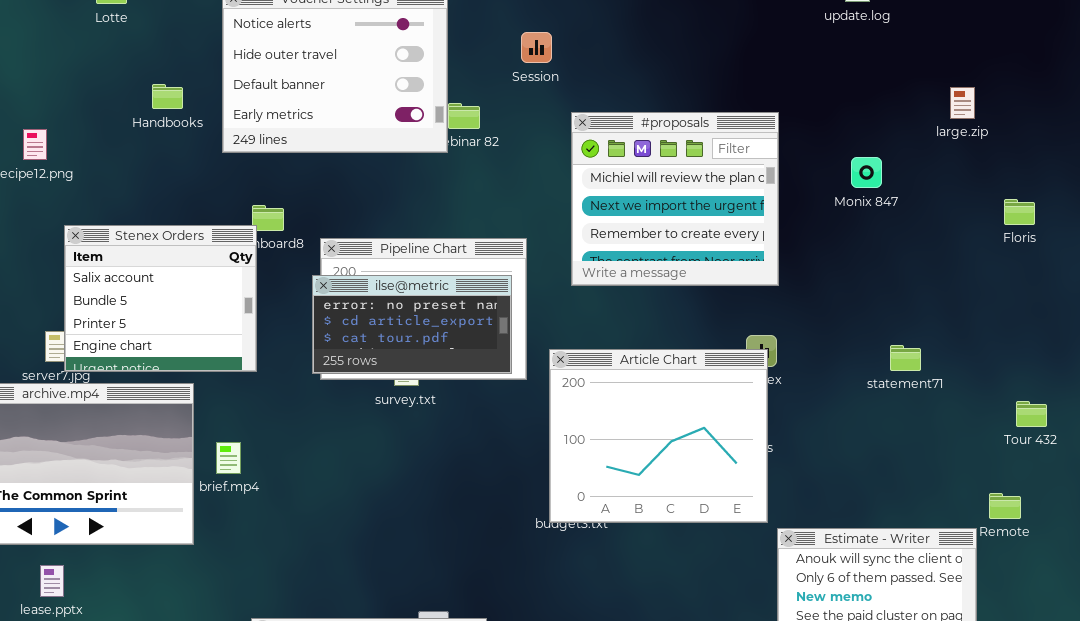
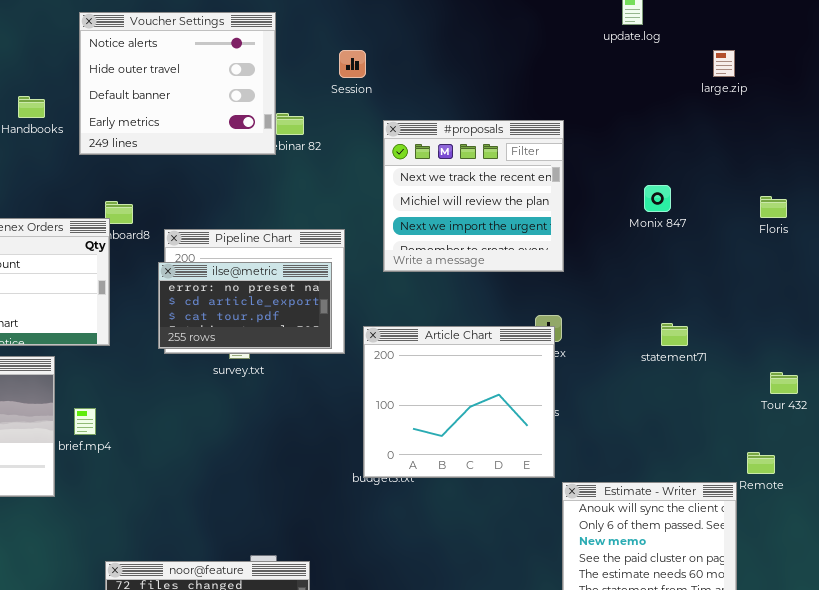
large.zip: [950,87,975,119] -> [713,50,735,77], moved
#proposals: [571,112,779,286] -> [383,120,564,272], scrolled up 1 row
Monix 847: [851,157,882,188] -> [644,185,671,212], moved

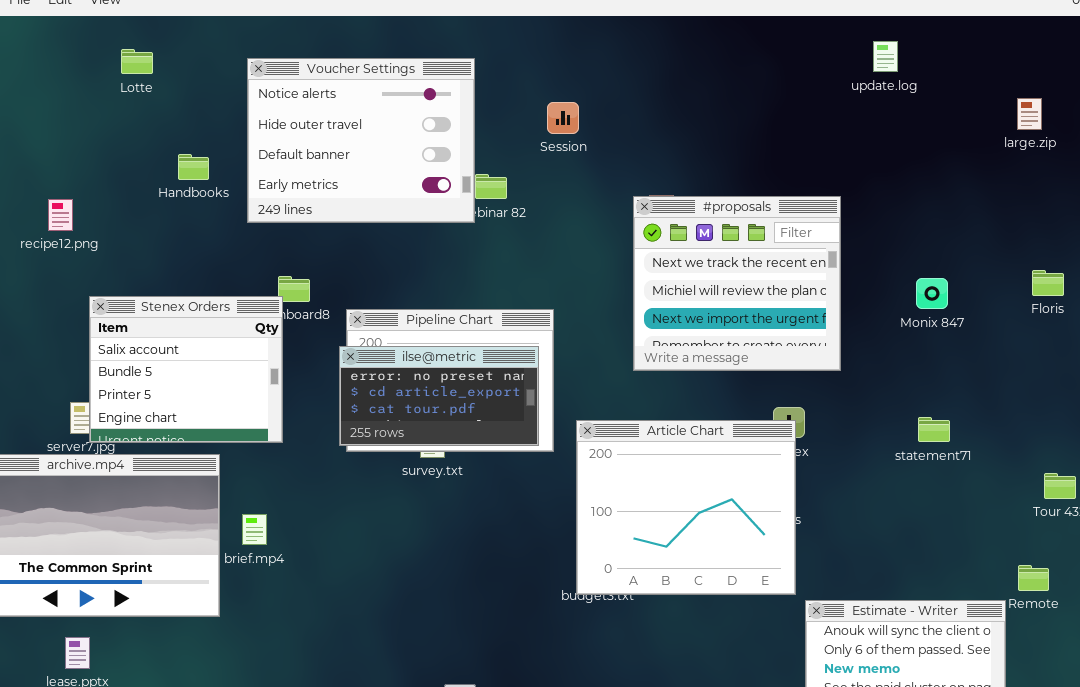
large.zip: [713,50,735,77] -> [1017,98,1042,130], moved
#proposals: [383,120,564,272] -> [633,196,841,371], moved
Monix 847: [644,185,671,212] -> [916,278,948,309], moved

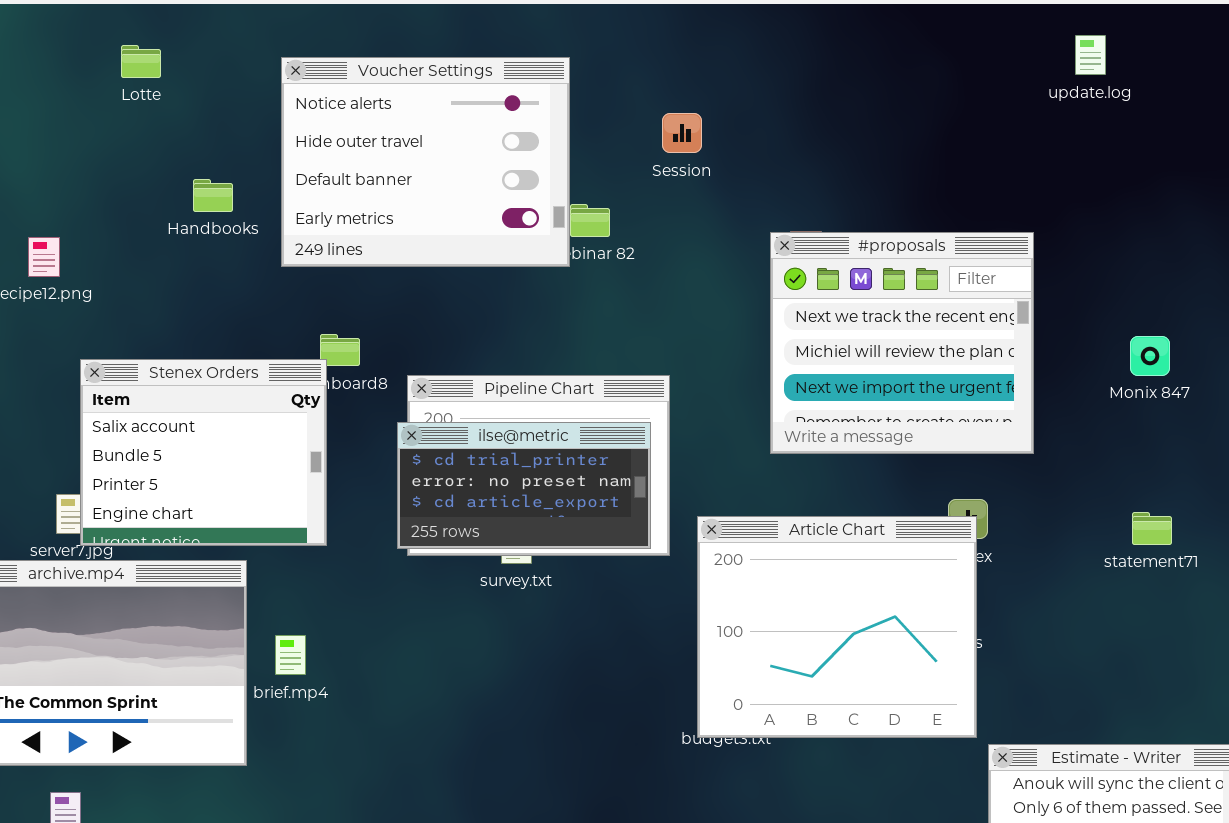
ilse@metric: [339,346,539,446] -> [397,422,651,549], scrolled up 1 row

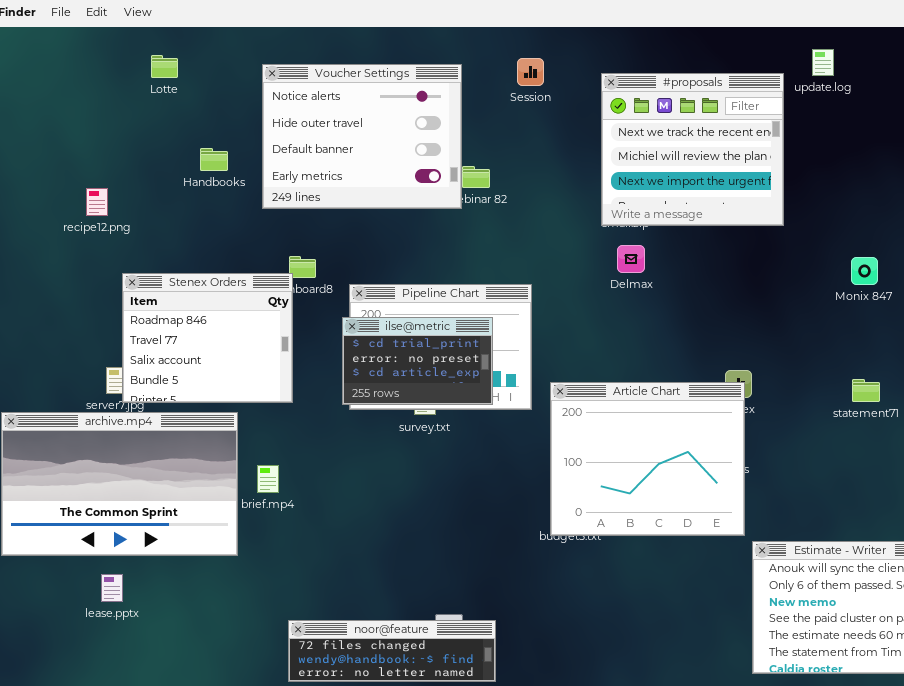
Session: [662,113,702,153] -> [517,58,544,86], moved
#proposals: [770,232,1034,454] -> [601,73,784,226], moved
Stenex Orders: [80,359,327,546] -> [122,273,293,403], scrolled up 2 rows
ilse@metric: [397,422,651,549] -> [342,317,493,405], resized

